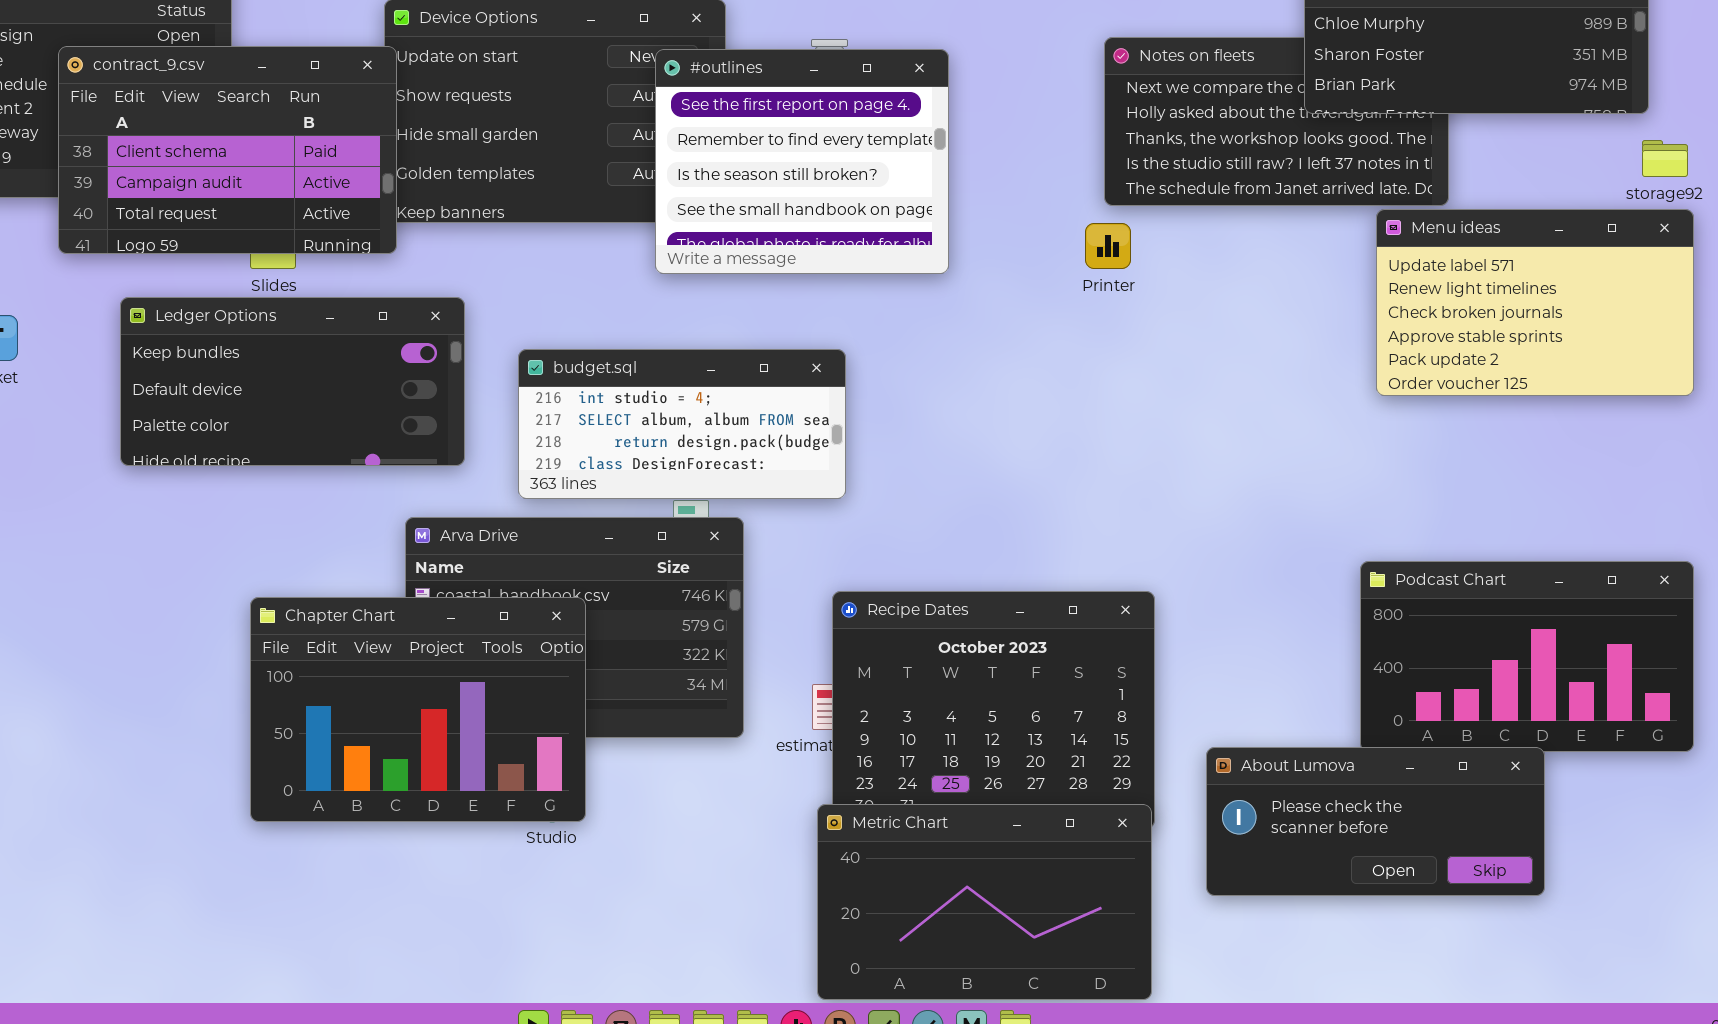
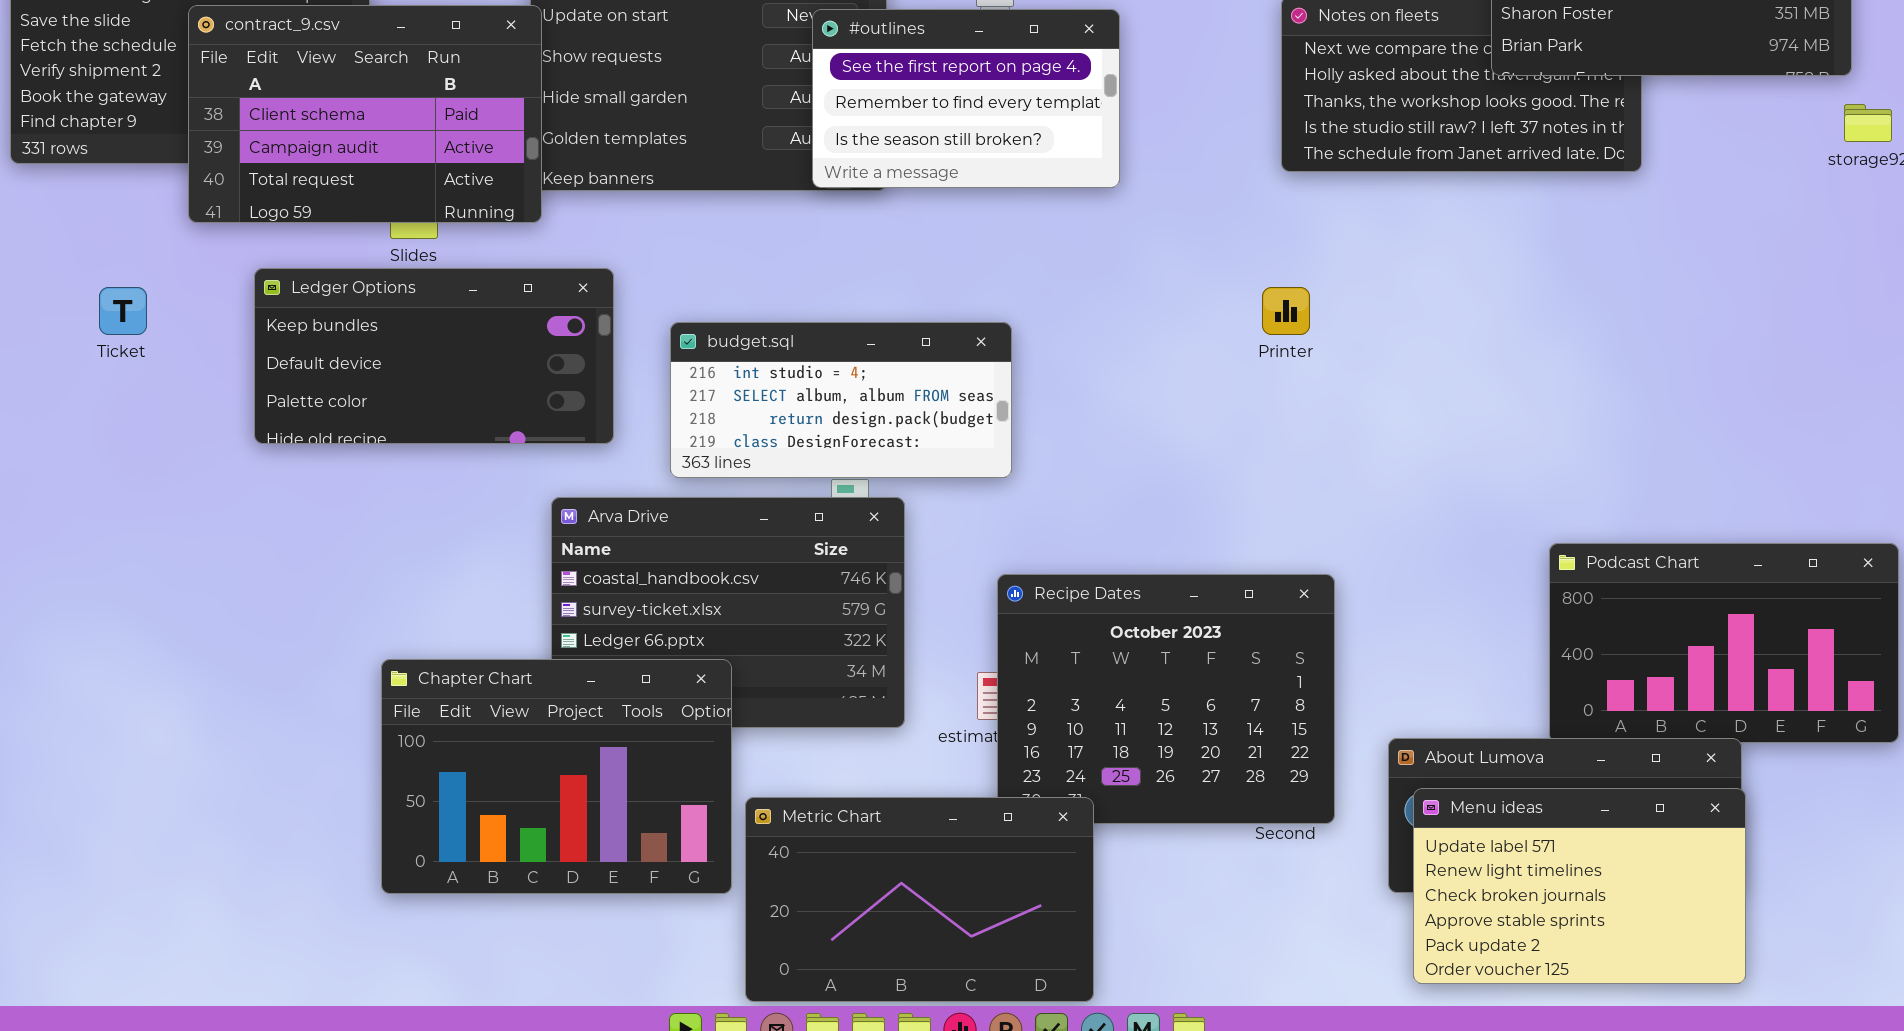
#outlines: [655,49,949,274] -> [812,9,1120,188], resized
Menu ideas: [1376,209,1694,396] -> [1413,788,1746,984], moved
Printer: [1085,223,1131,269] -> [1262,287,1310,335], moved
Chapter Chart: [250,597,586,822] -> [381,659,732,894], moved
Metric Chart: [817,804,1152,1000] -> [745,797,1094,1002], moved

